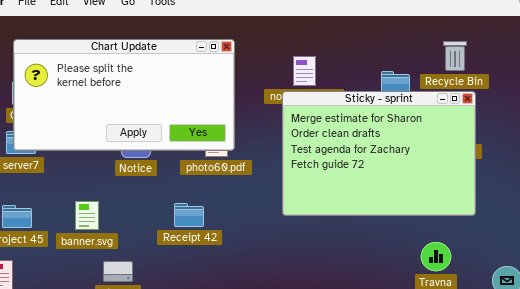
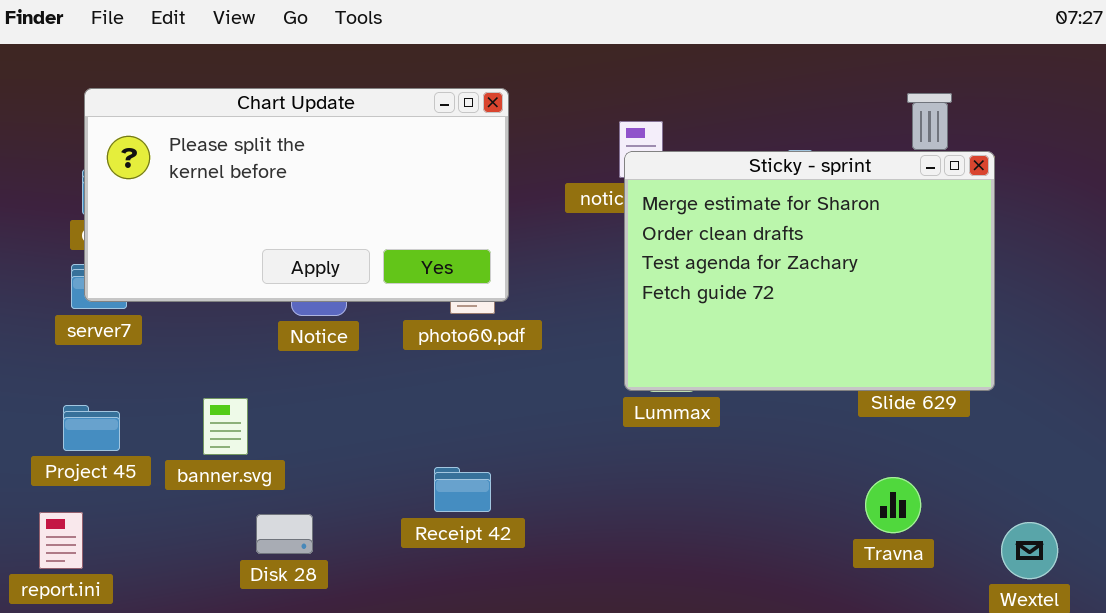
Sticky - sprint: [282,91,476,216] -> [624,151,995,391], moved
Receipt 42: [174,203,204,227] -> [434,467,491,512], moved

